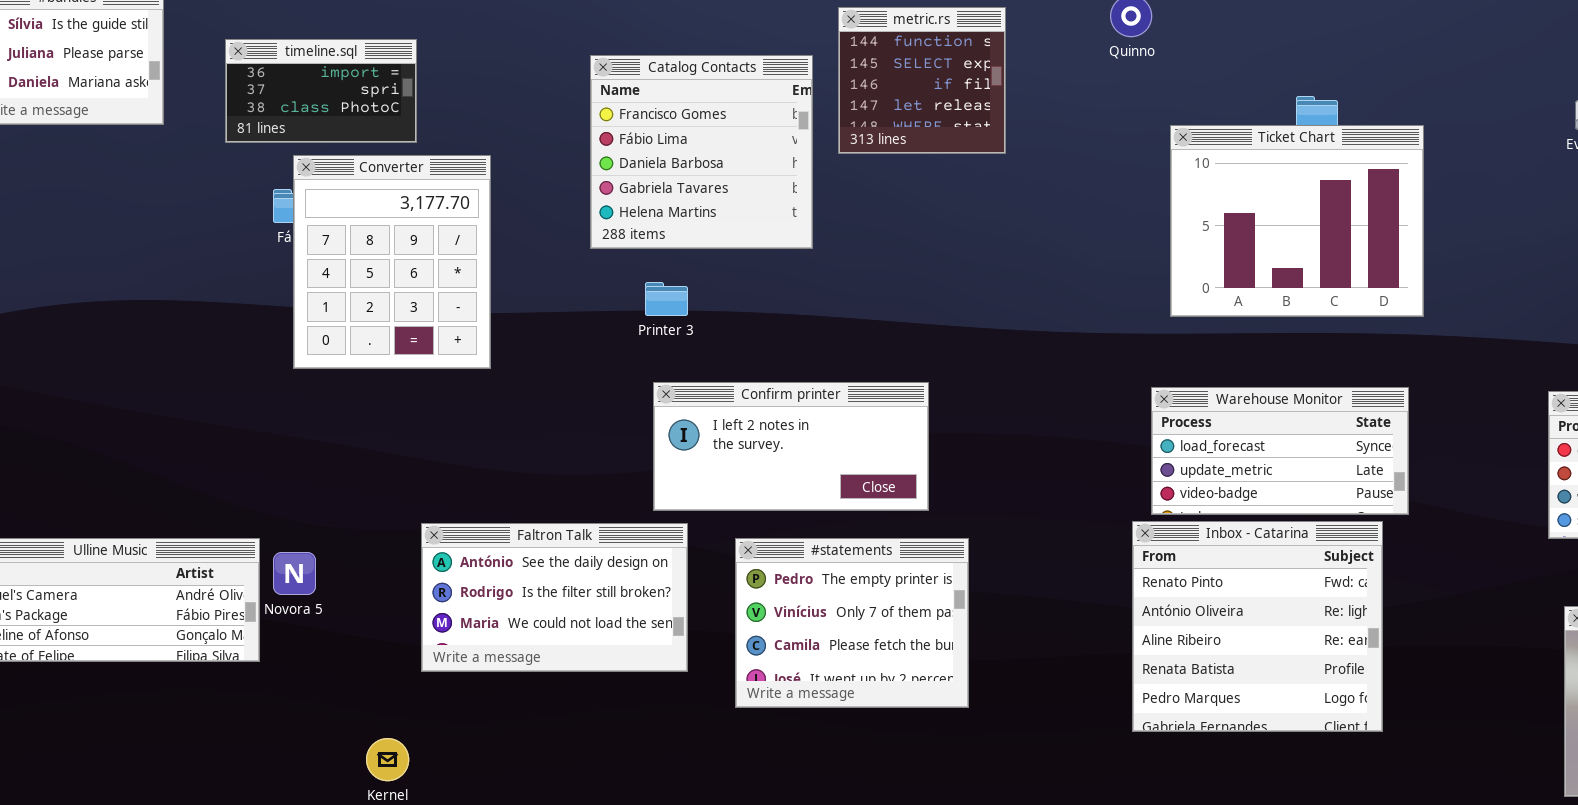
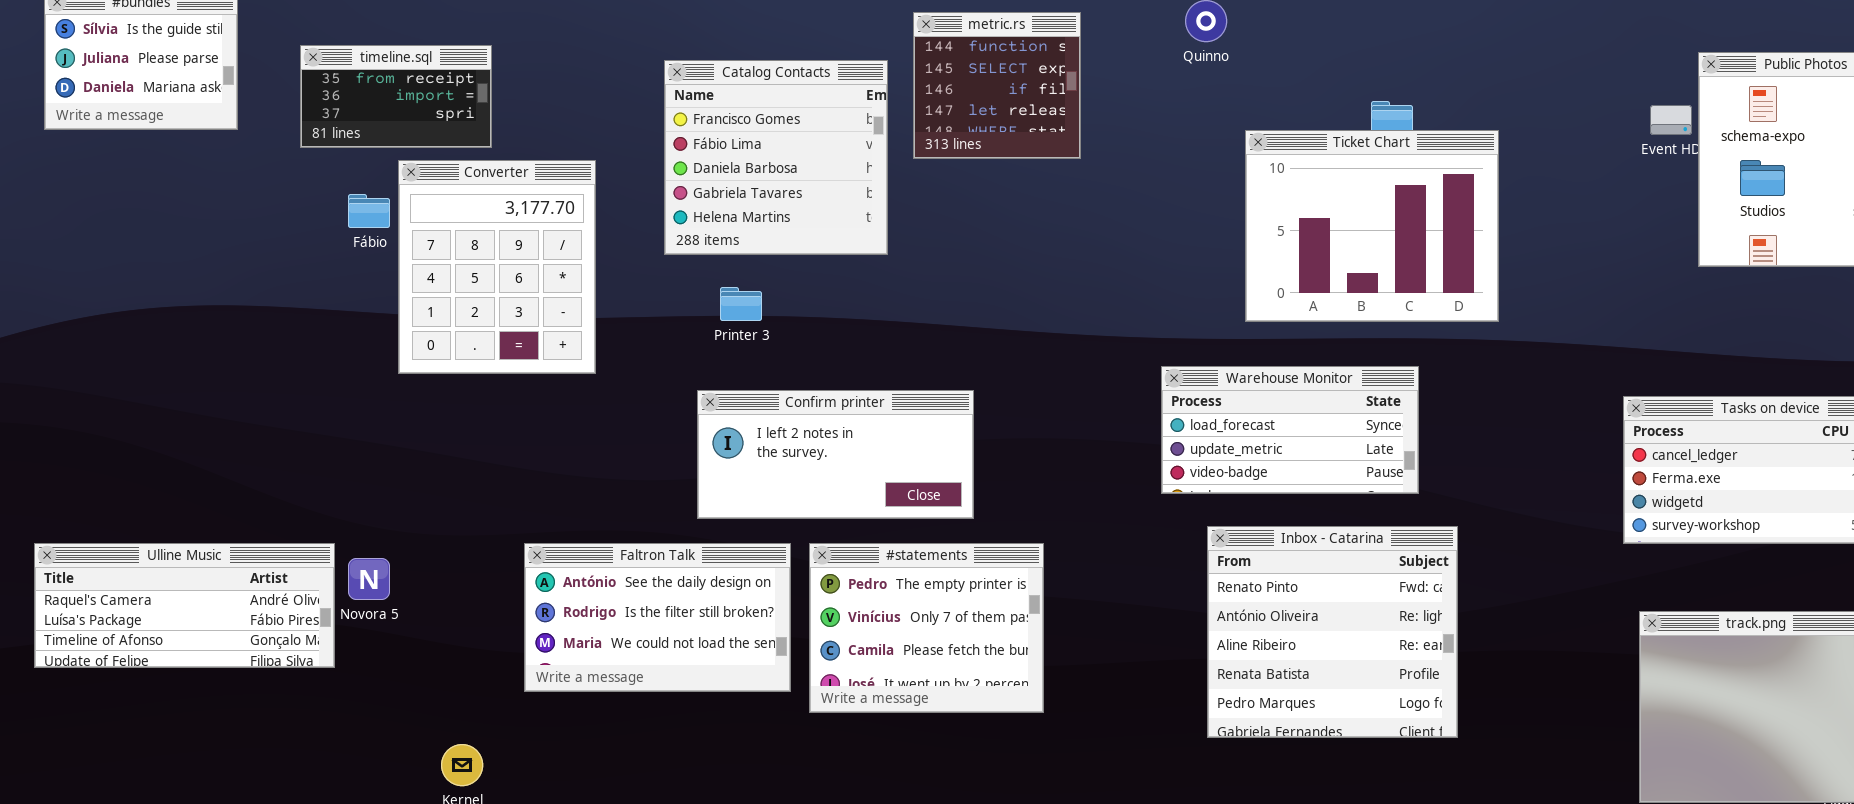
timeline.sql: [225,39,417,143] -> [300,45,492,148], scrolled up 1 row
Converter: [293,155,491,369] -> [398,160,596,374], moved
Confirm printer: [653,382,929,511] -> [697,390,974,519], moved
Warehouse Monitor: [1151,387,1409,515] -> [1161,366,1419,494], moved
Faltron Talk: [421,523,688,672] -> [524,543,791,692], moved

